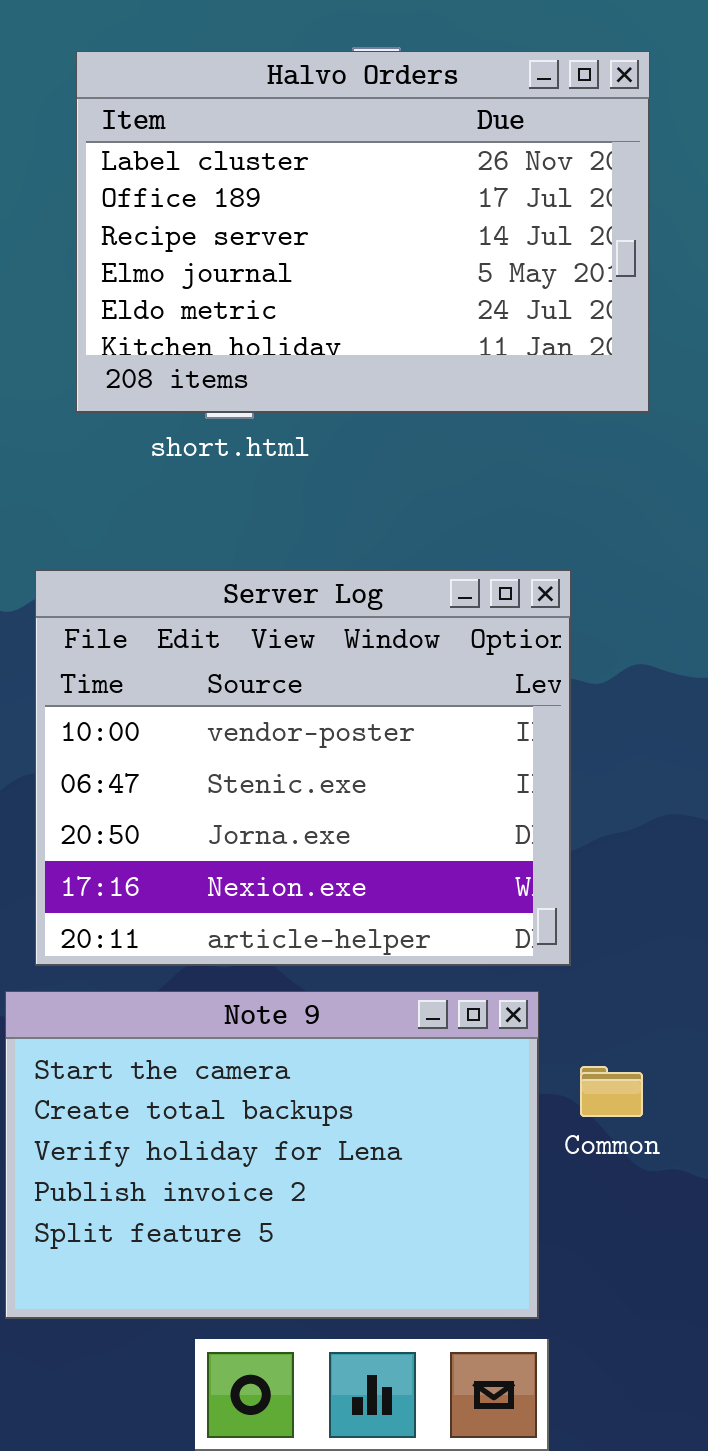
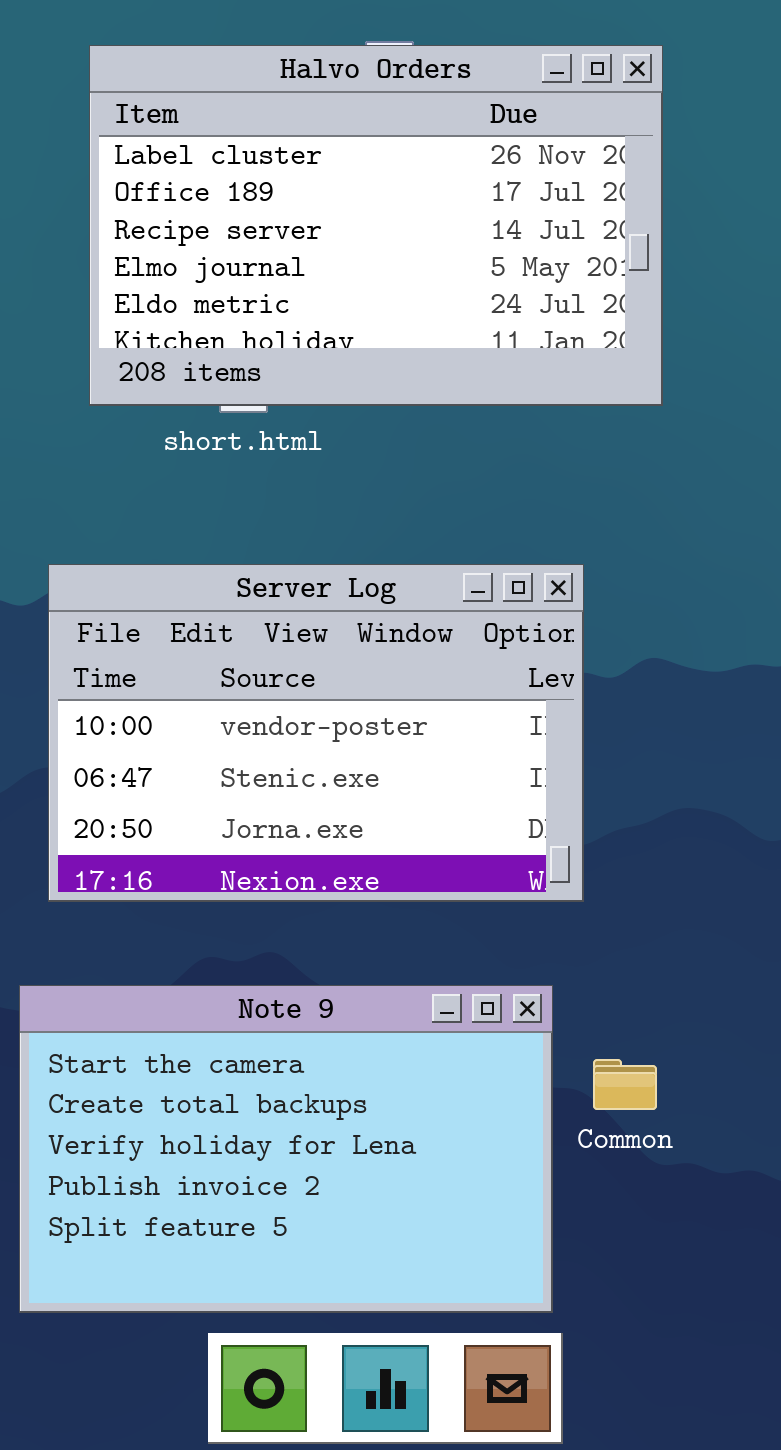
Server Log: [35,570,571,966] -> [48,564,584,902], resized

